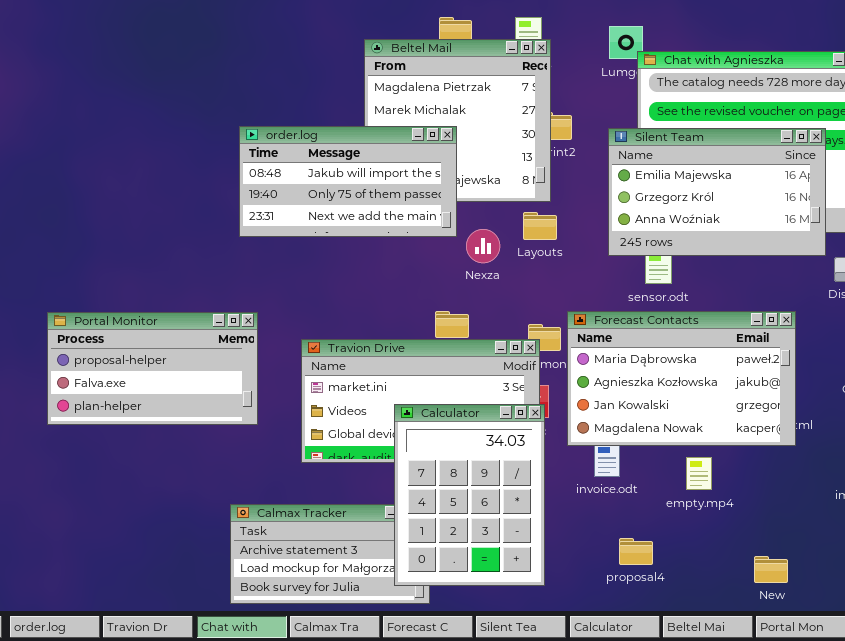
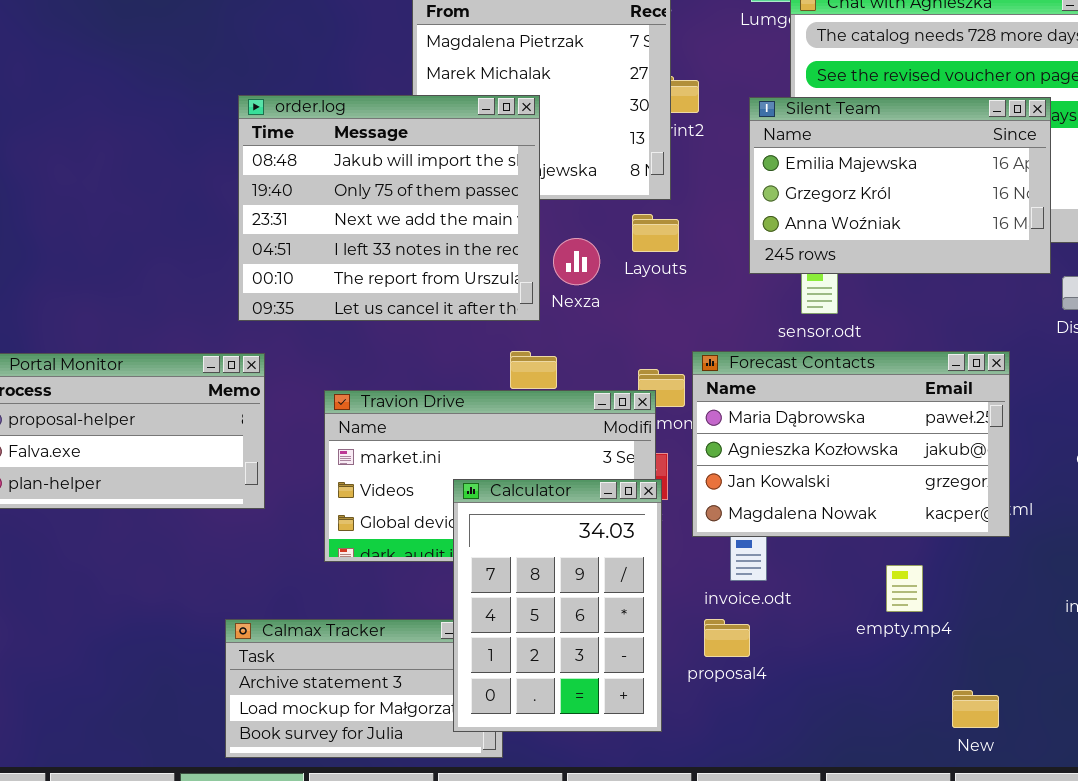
order.log: [239,126,457,237] -> [238,95,540,321], resized
empty.mp4: [686,457,712,490] -> [886,565,923,612], moved
proposal4: [619,538,653,565] -> [704,619,750,657], moved

